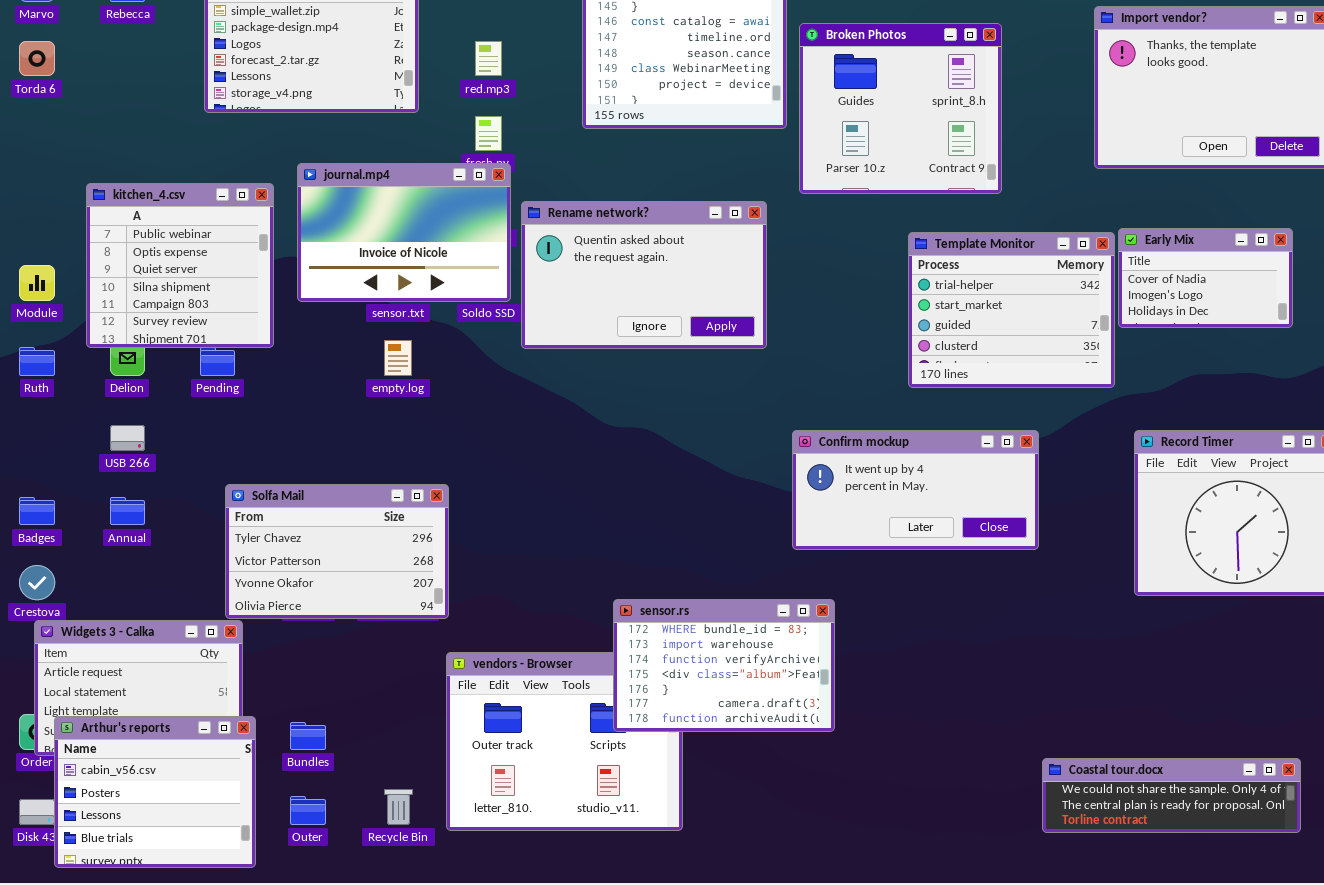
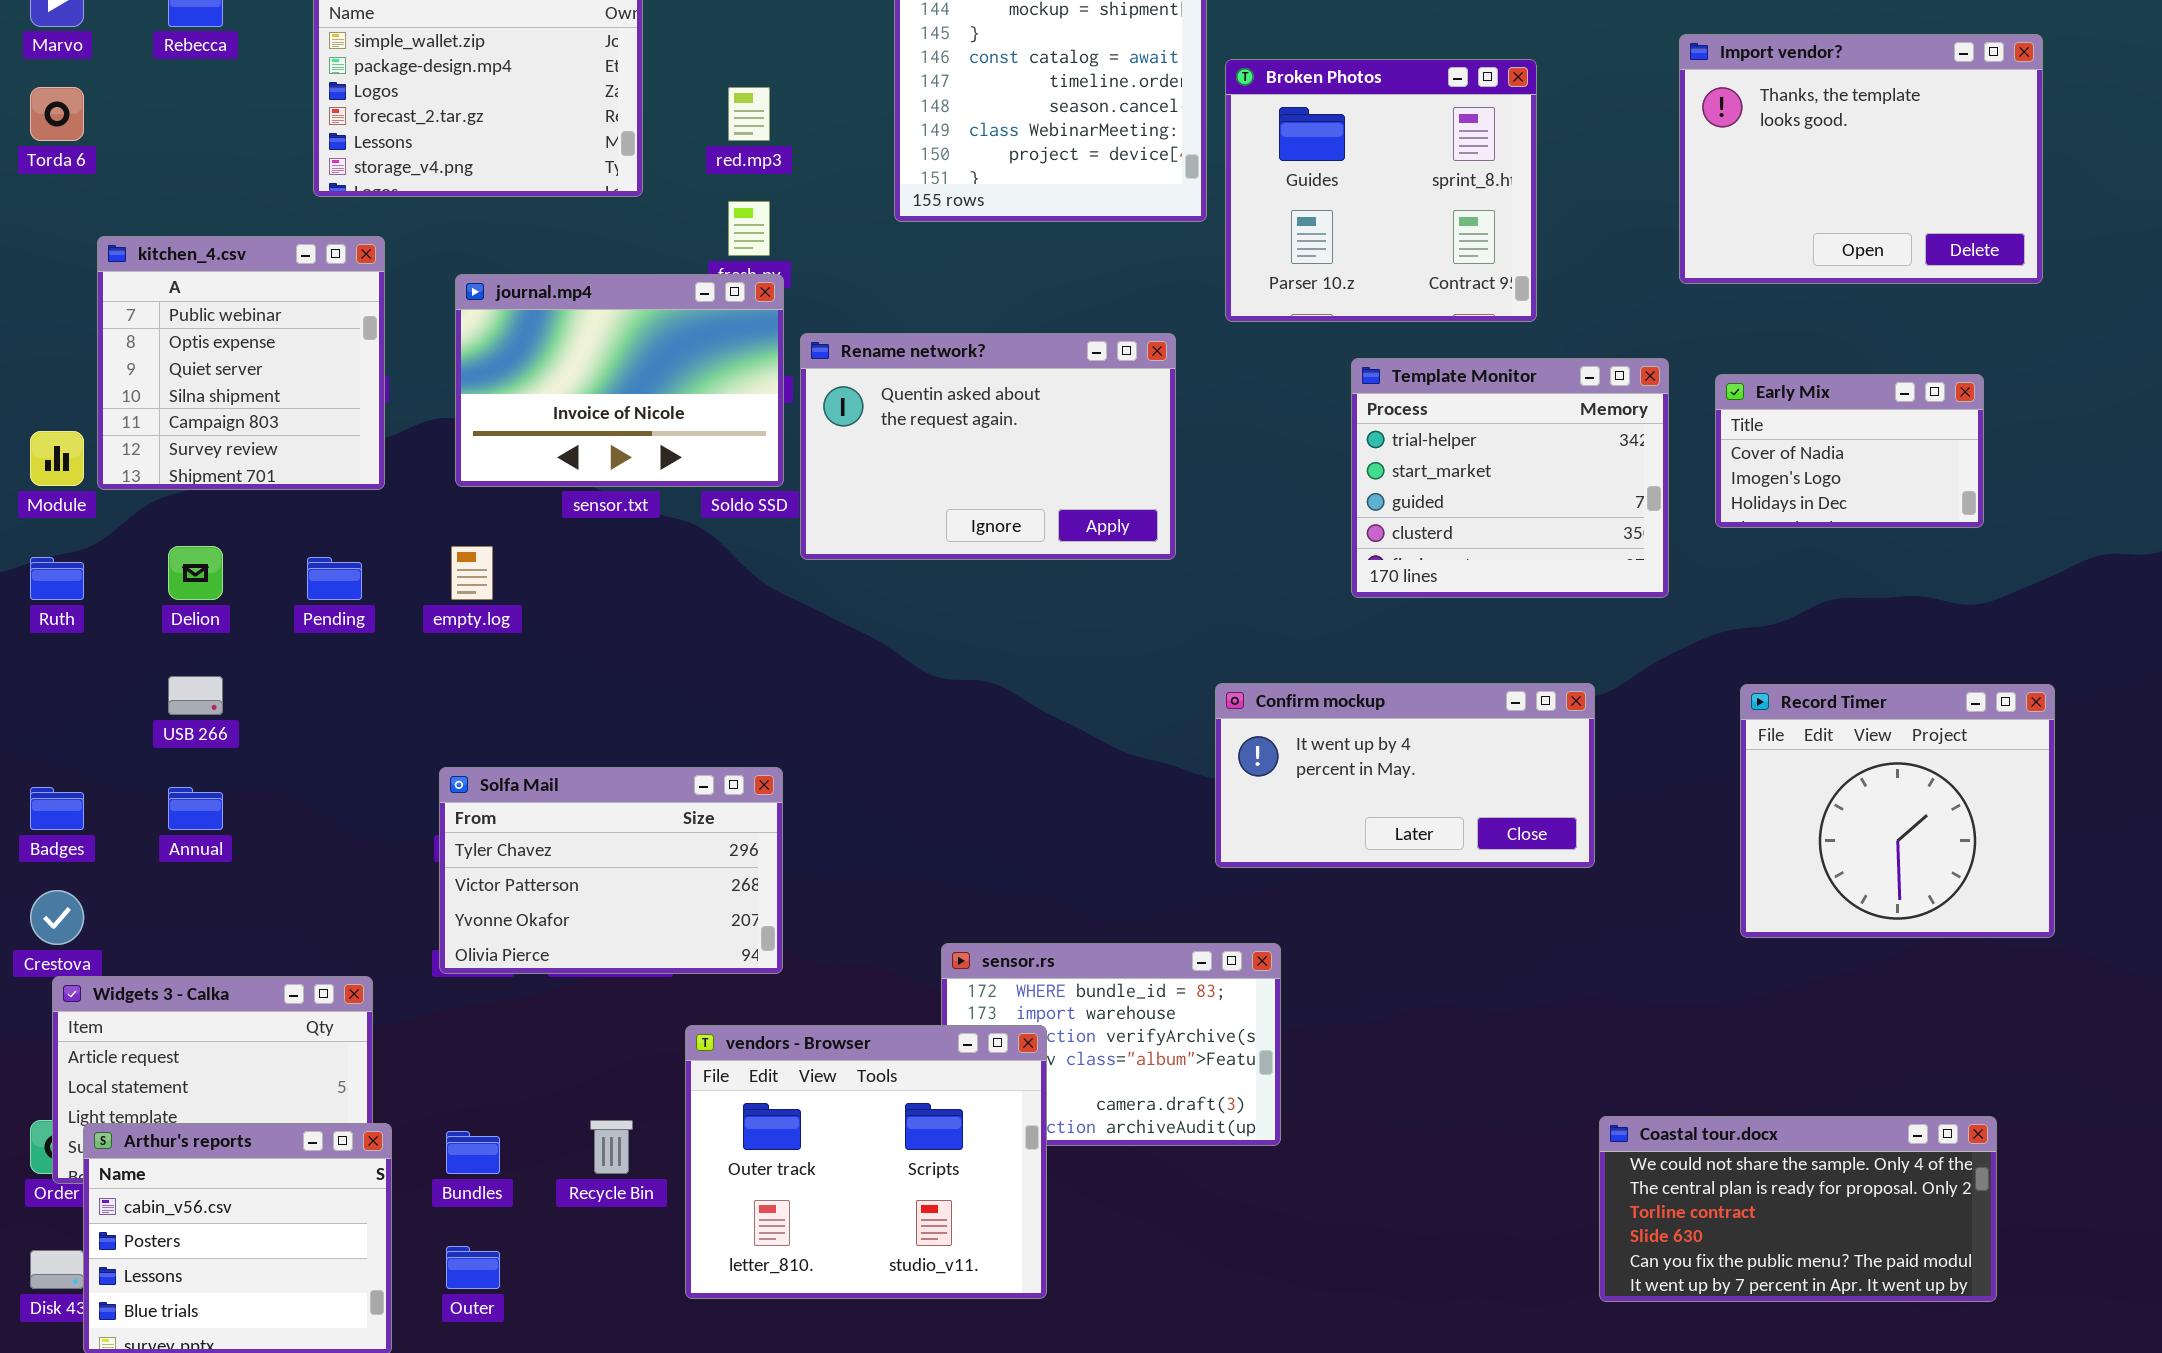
kitchen_4.csv: [86,183,274,348] -> [97,236,385,490], moved
Template Monitor: [908,232,1115,388] -> [1351,358,1669,598], moved
empty.log: [384,340,412,376] -> [451,546,493,600], moved
Solfa Mail: [225,484,449,619] -> [439,767,783,974], moved
vendors - Browser: [446,652,683,831] -> [685,1025,1047,1299], raised
Coastal tour.docx: [1042,758,1301,833] -> [1599,1116,1997,1302], resized
Recycle Bin: [384,789,413,825] -> [590,1120,633,1174], moved

